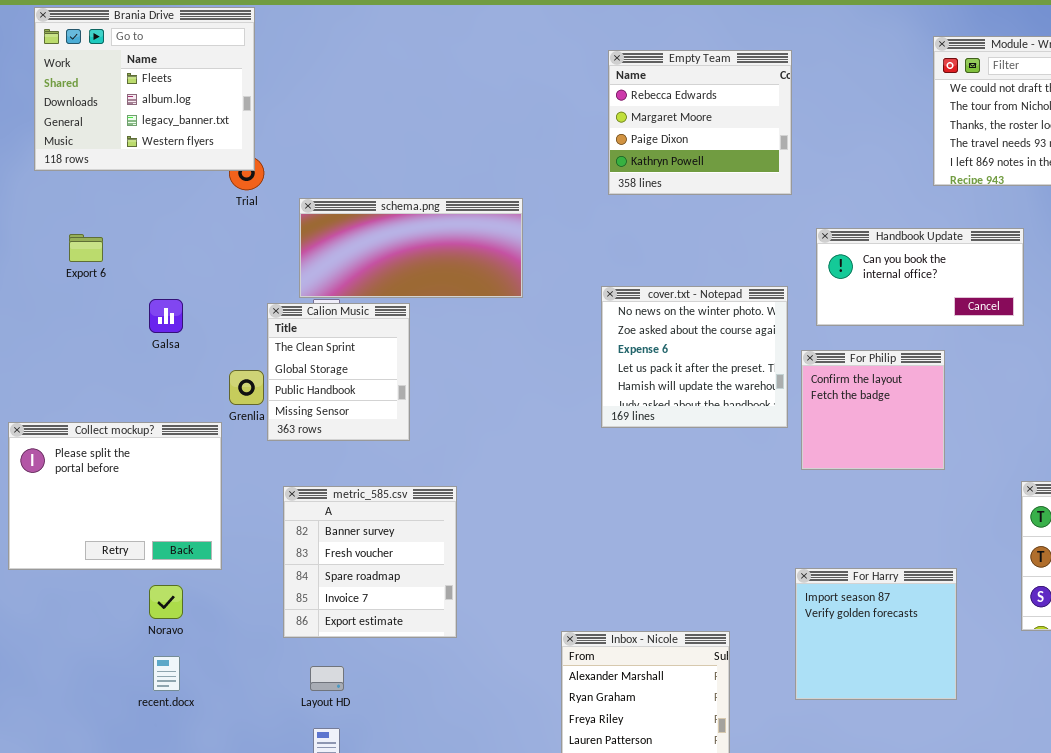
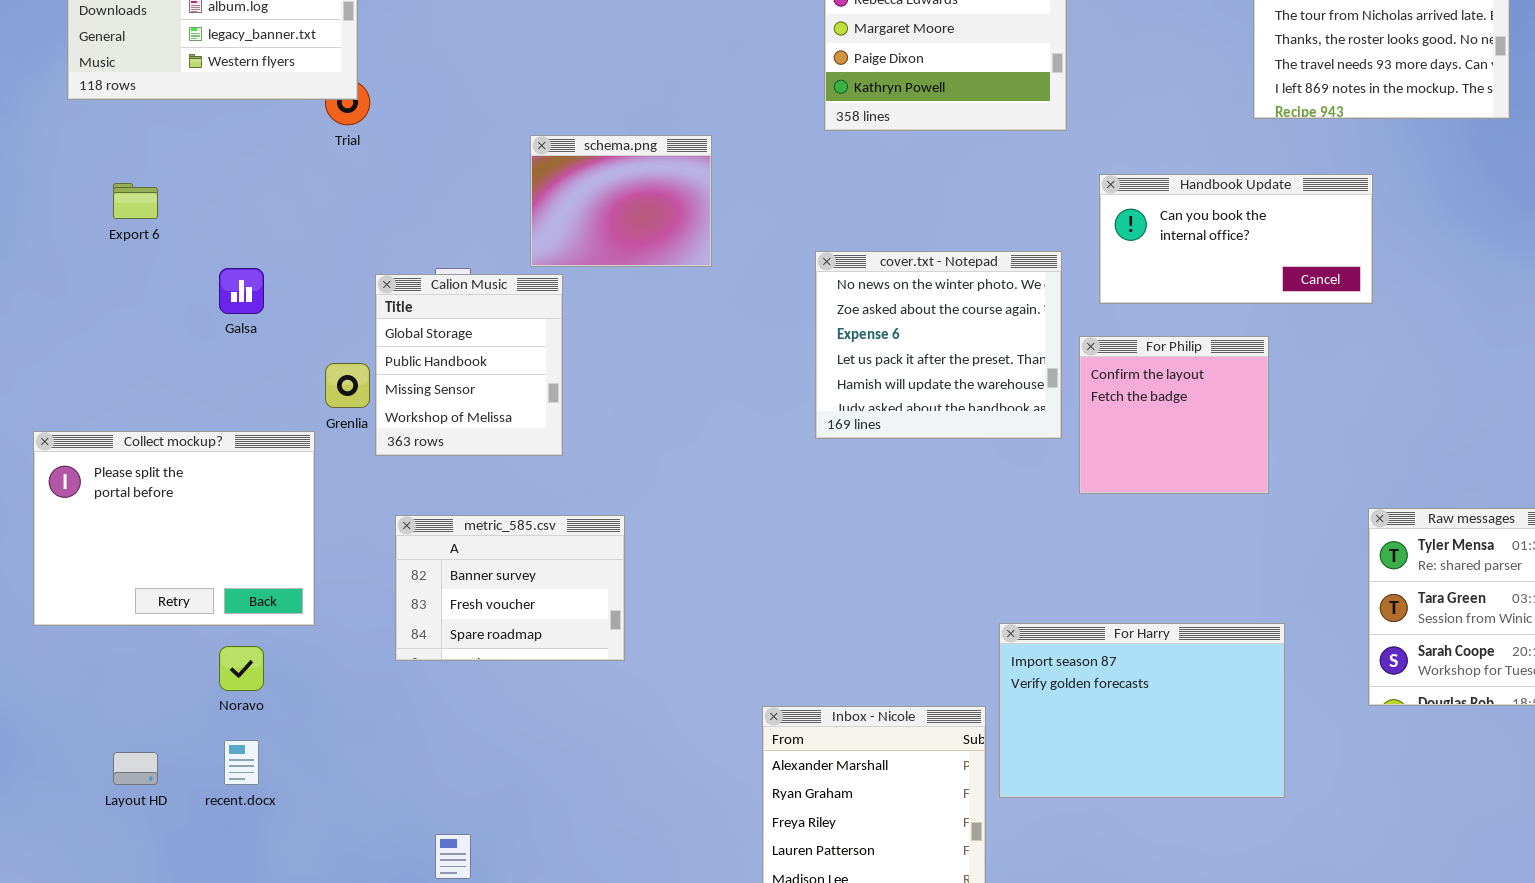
schema.png: [299,198,523,298] -> [530,135,712,267], resized
Calion Music: [267,303,410,441] -> [375,274,563,456], scrolled down 1 row
metric_585.csv: [283,486,457,638] -> [395,515,625,661], resized
For Harry: [795,568,957,700] -> [999,623,1285,798], resized
Layout HD: [310,666,344,691] -> [113,752,158,785], moved

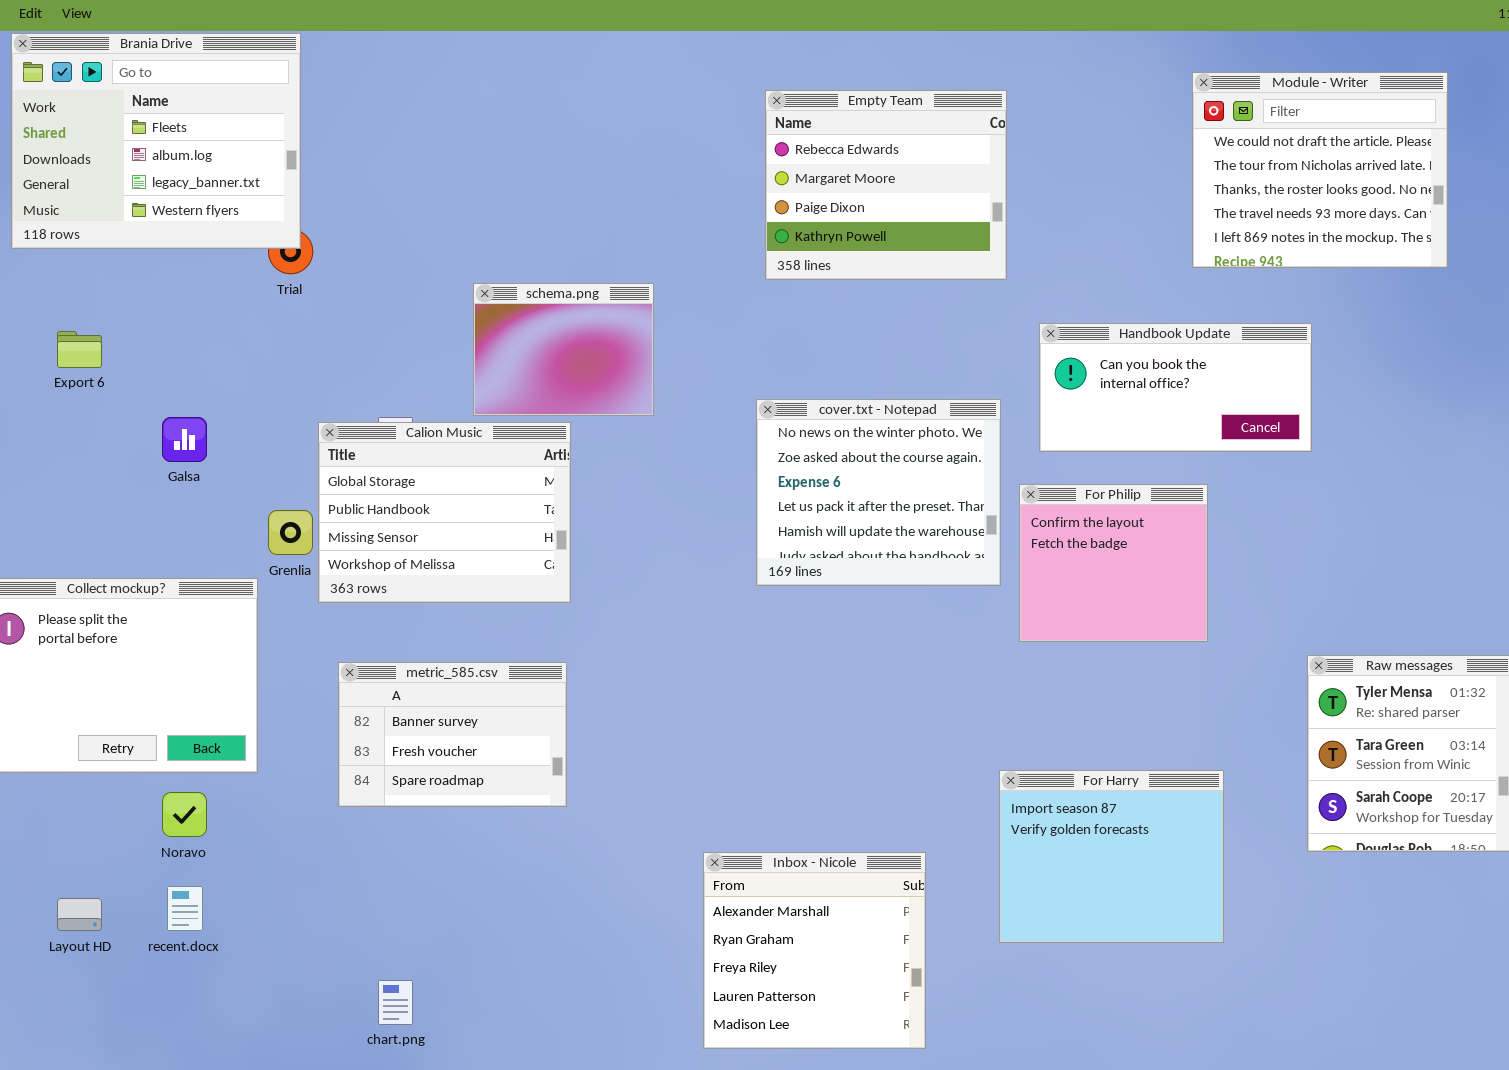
Calion Music: [375,274,563,456] -> [318,422,571,603], resized
For Harry: [999,623,1285,798] -> [999,770,1224,943], resized

